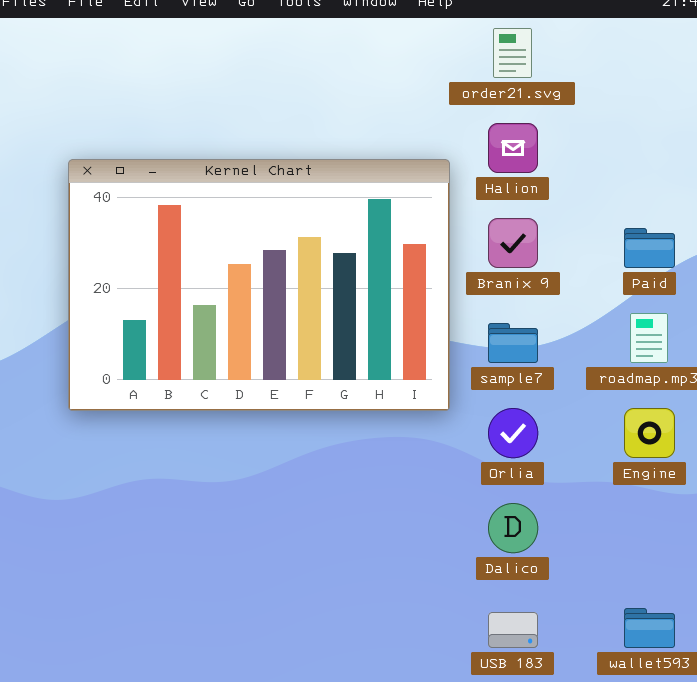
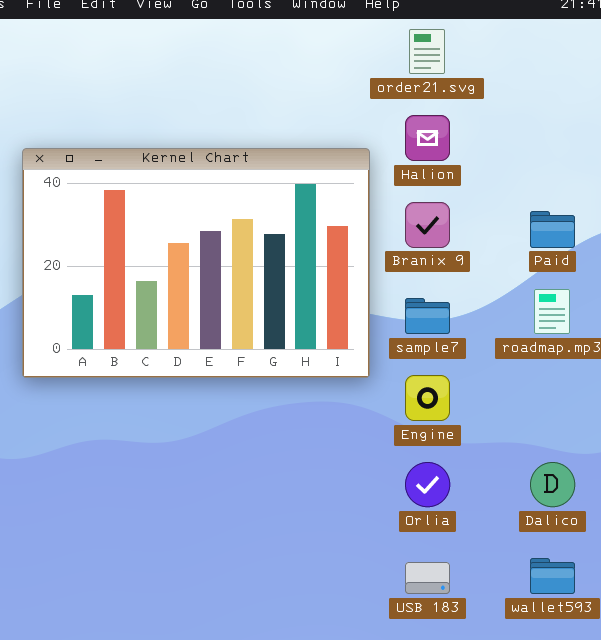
Orlia: [488,408,538,458] -> [405,462,450,507], moved
Engine: [624,408,675,458] -> [405,375,450,421], moved
Dalico: [488,503,538,553] -> [530,462,575,507], moved

